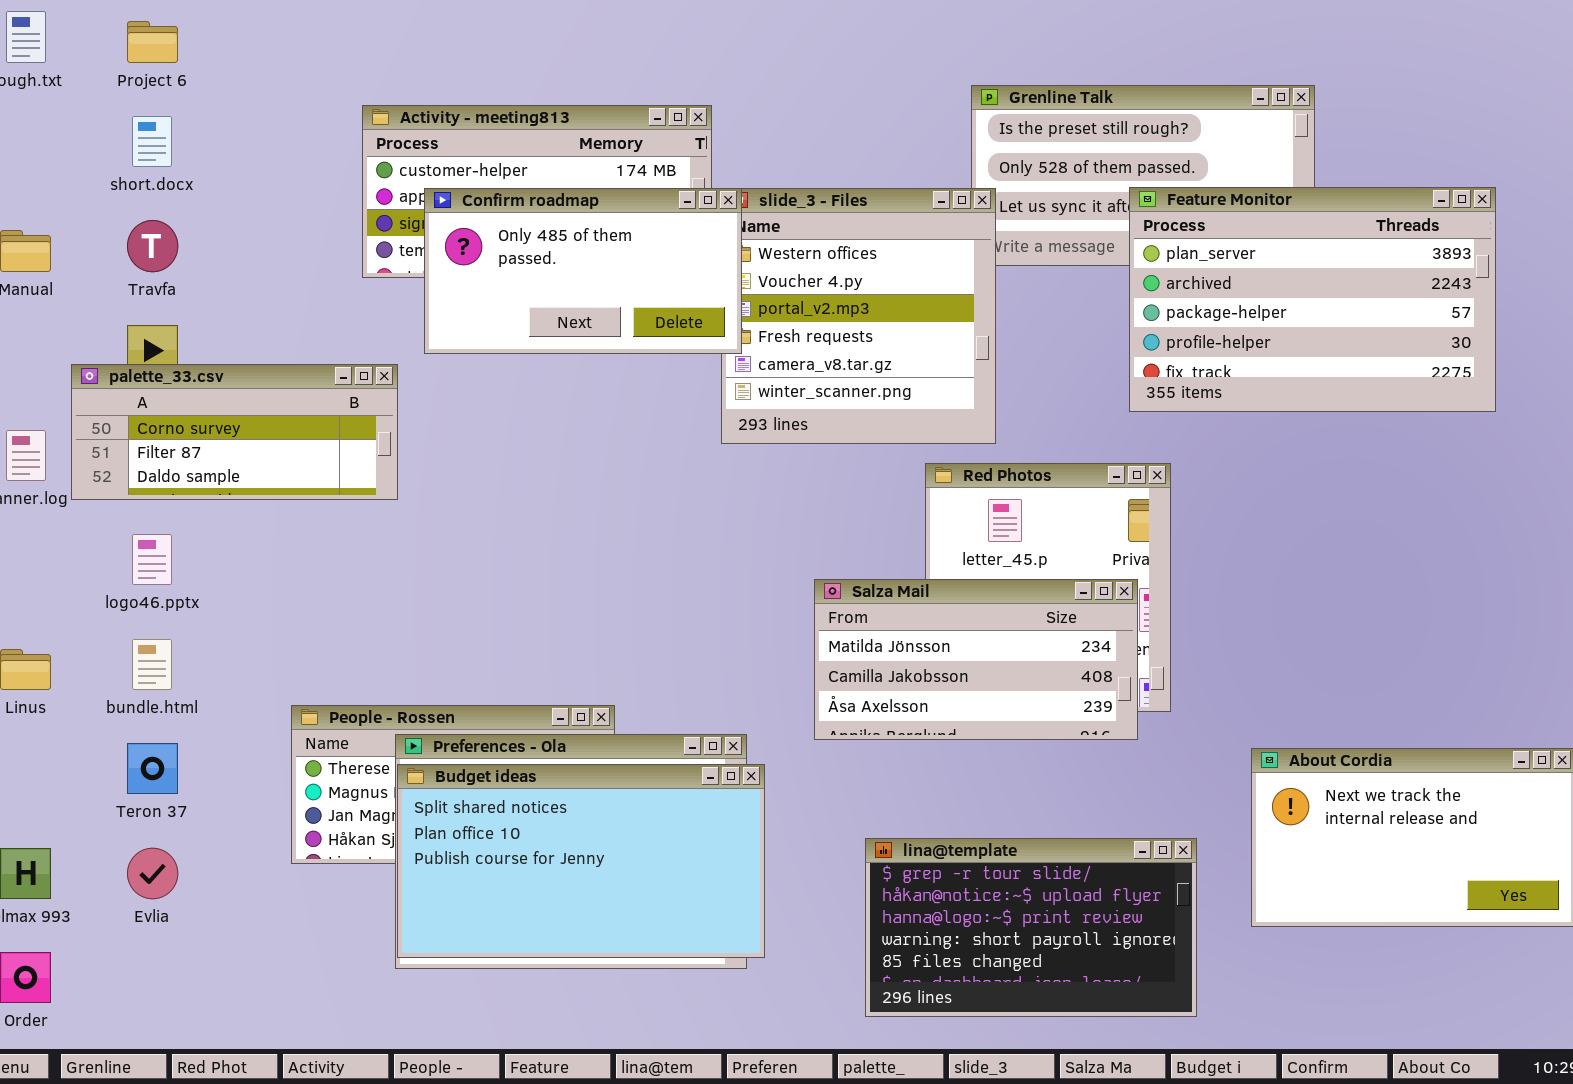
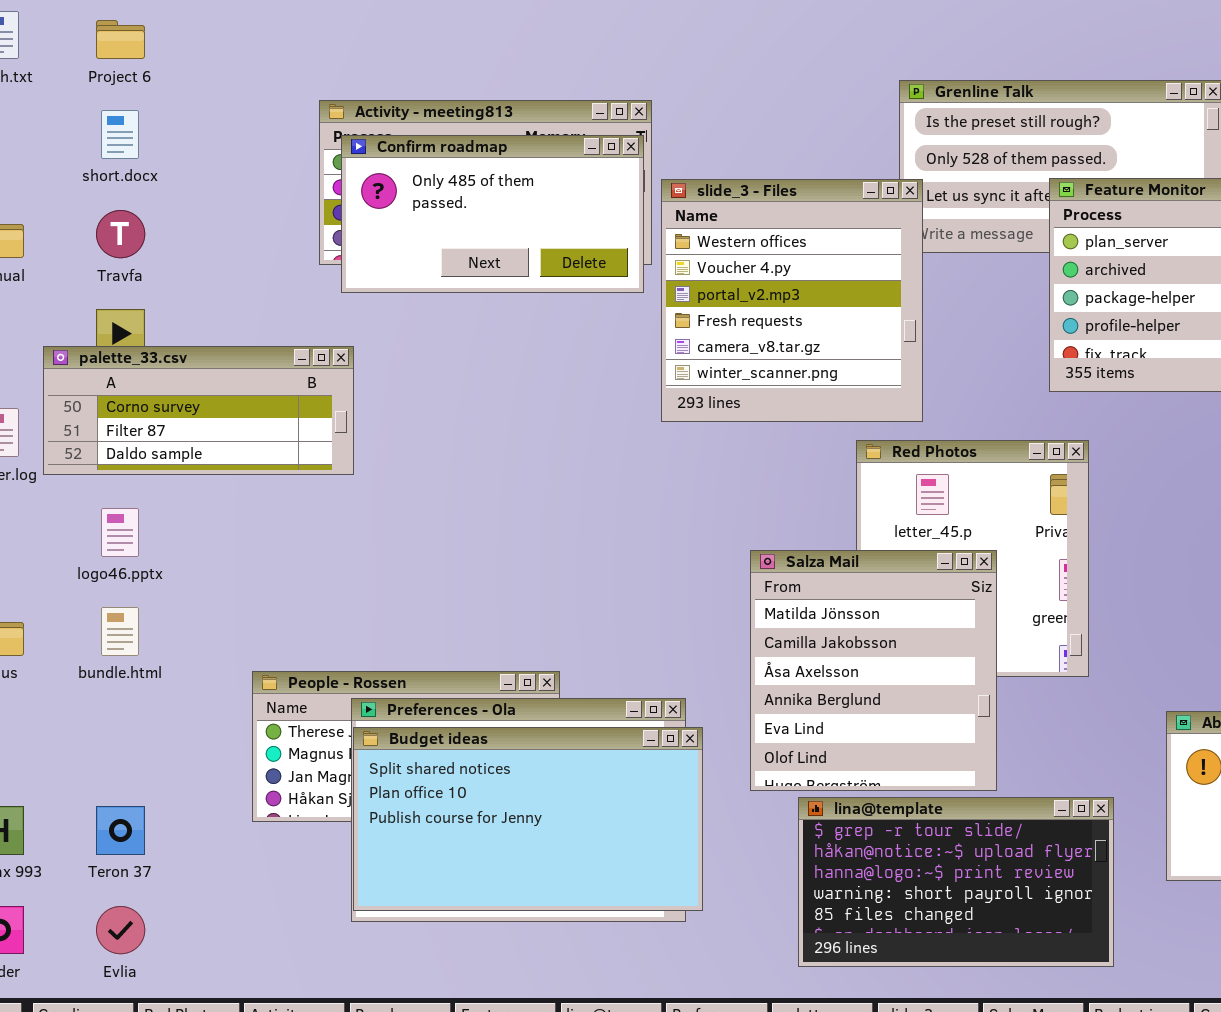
Confirm roadmap: [424,188,742,354] -> [341,135,644,293], moved
Salza Mail: [814,579,1138,740] -> [750,550,997,791], resized
Teron 37: [127,743,178,794] -> [96,806,145,855], moved
Evlia: [127,848,178,899] -> [96,906,145,954], moved

